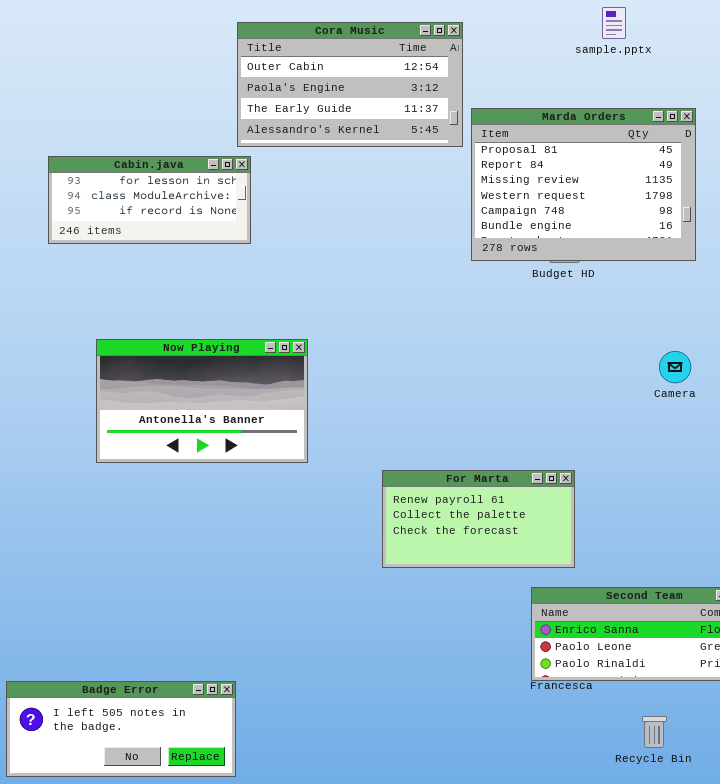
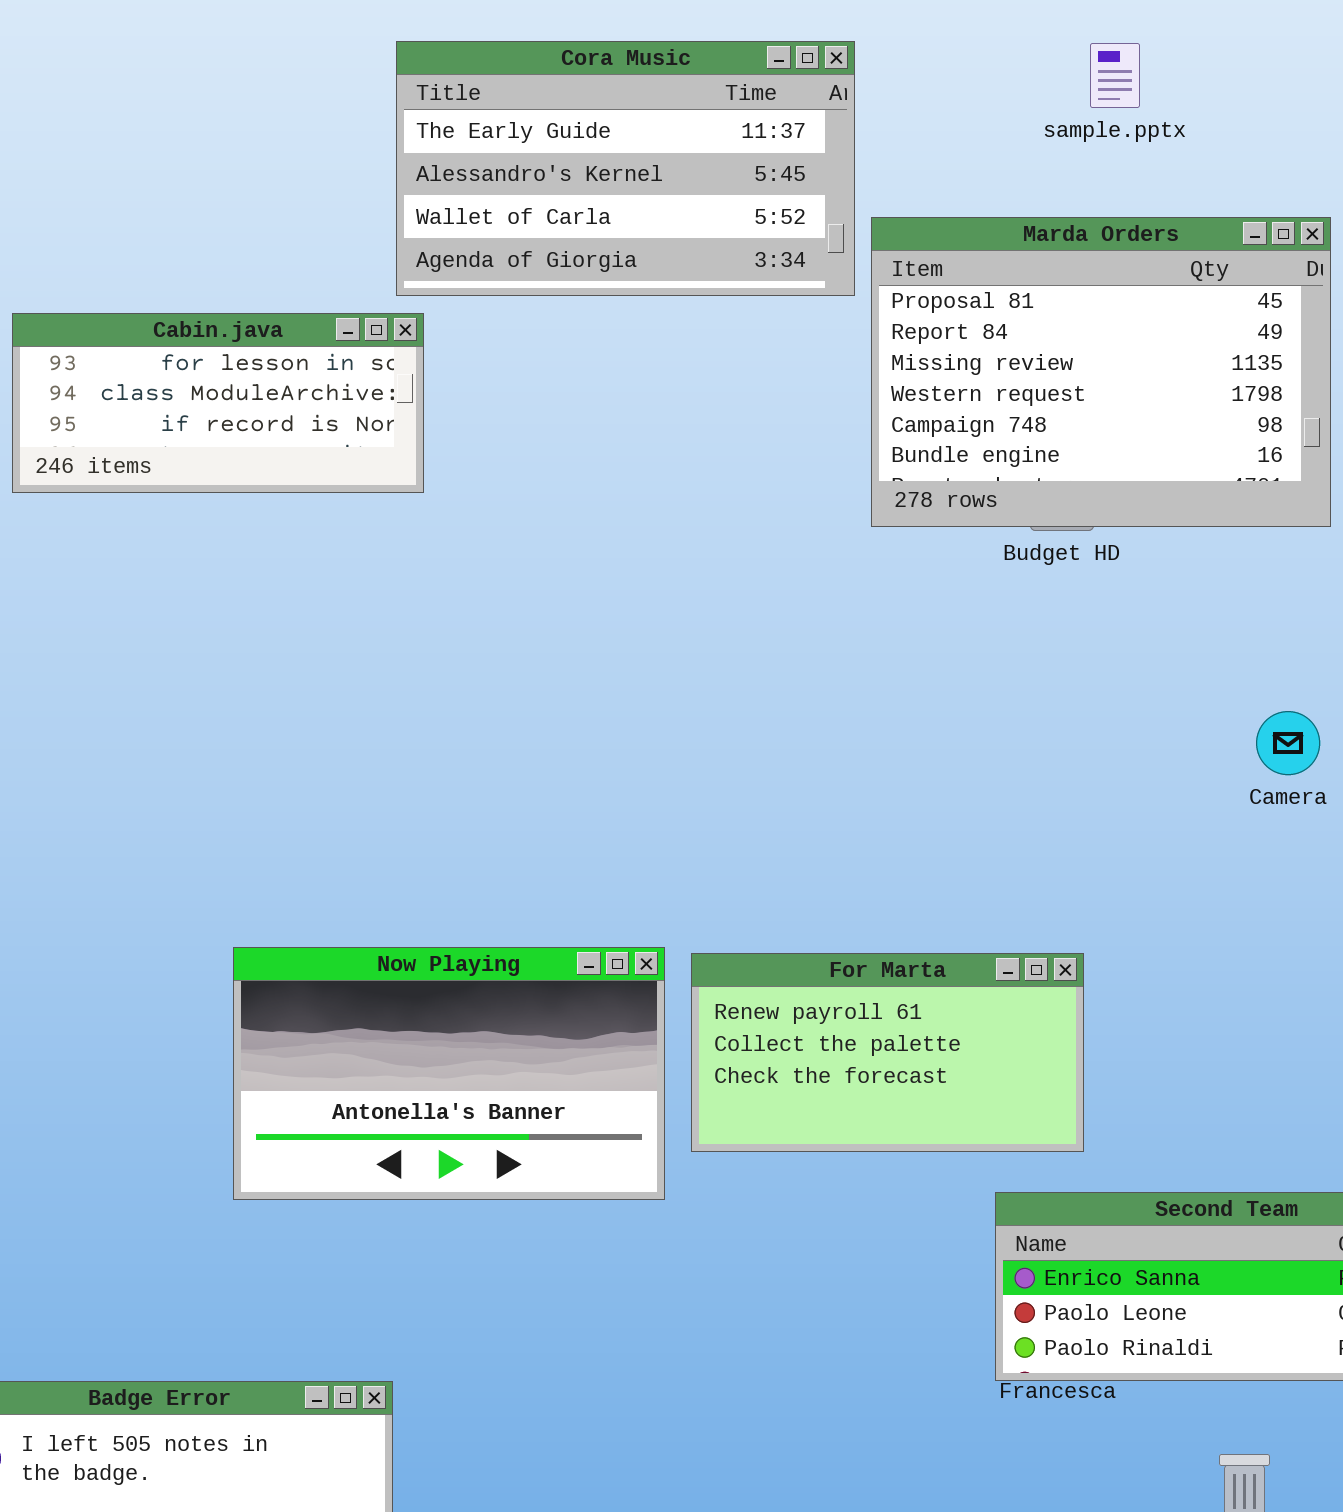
sample.pptx: [602,7,626,39] -> [1090,43,1140,108], moved
Cora Music: [237,22,463,147] -> [396,41,855,296], scrolled down 2 rows
Now Playing: [96,339,308,463] -> [233,947,665,1200], moved

